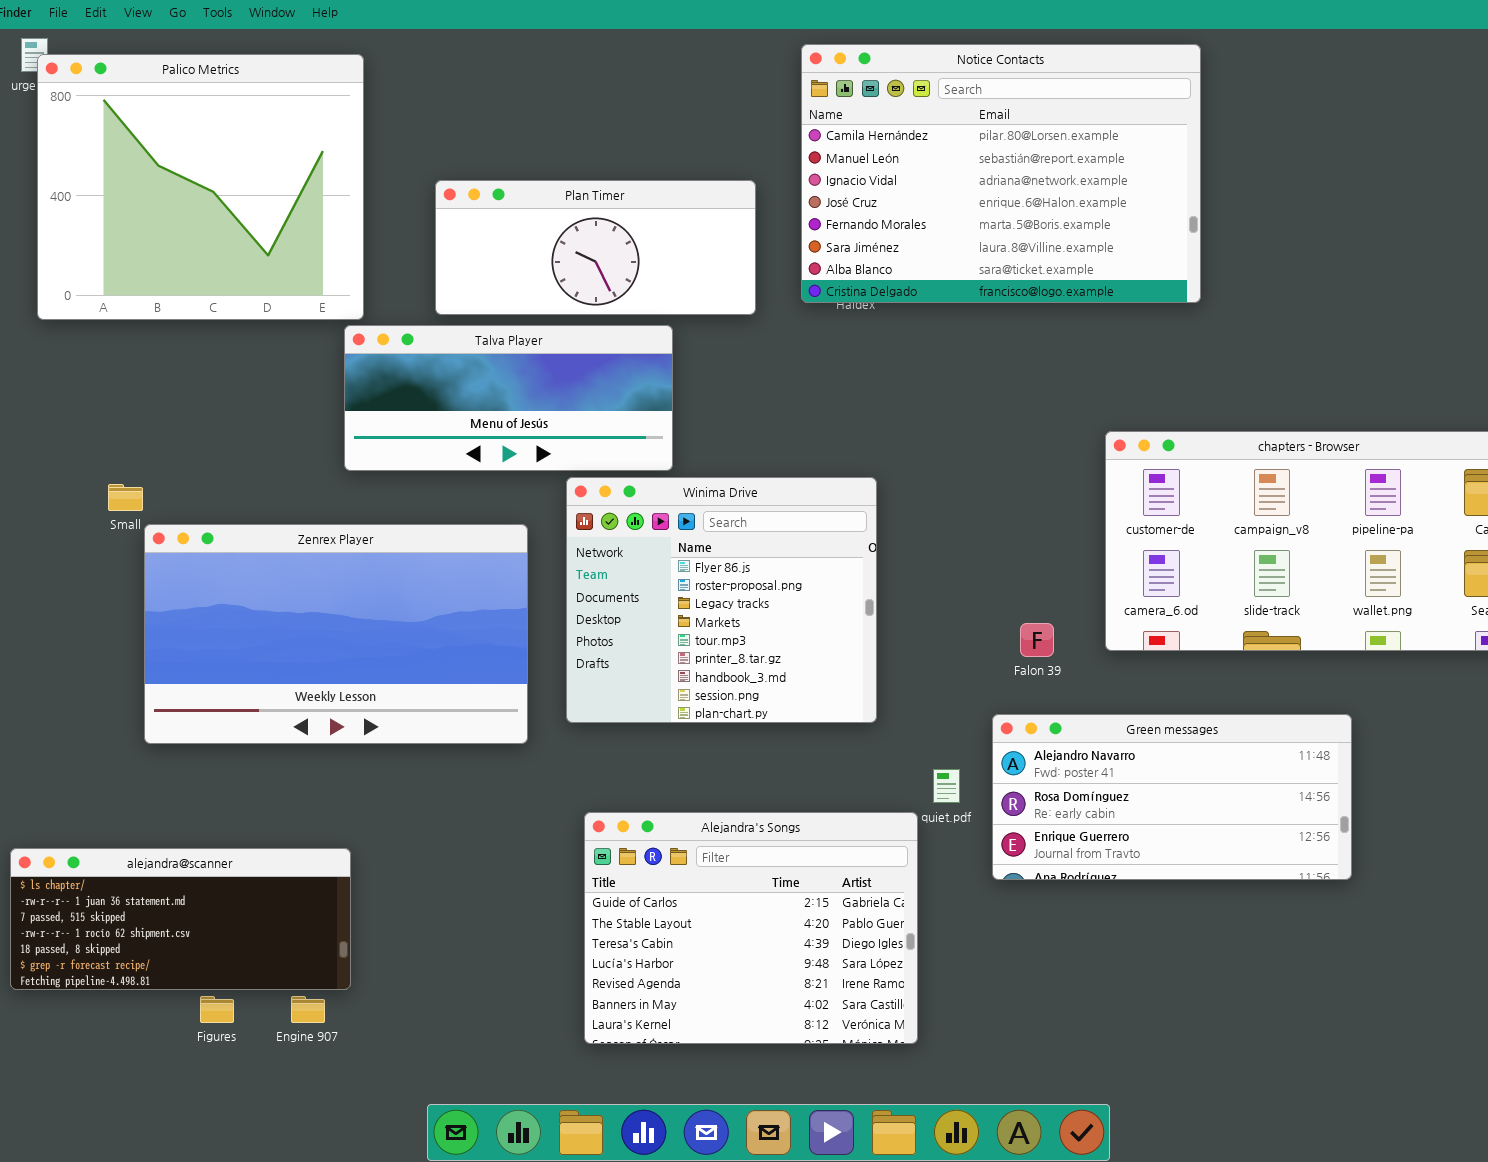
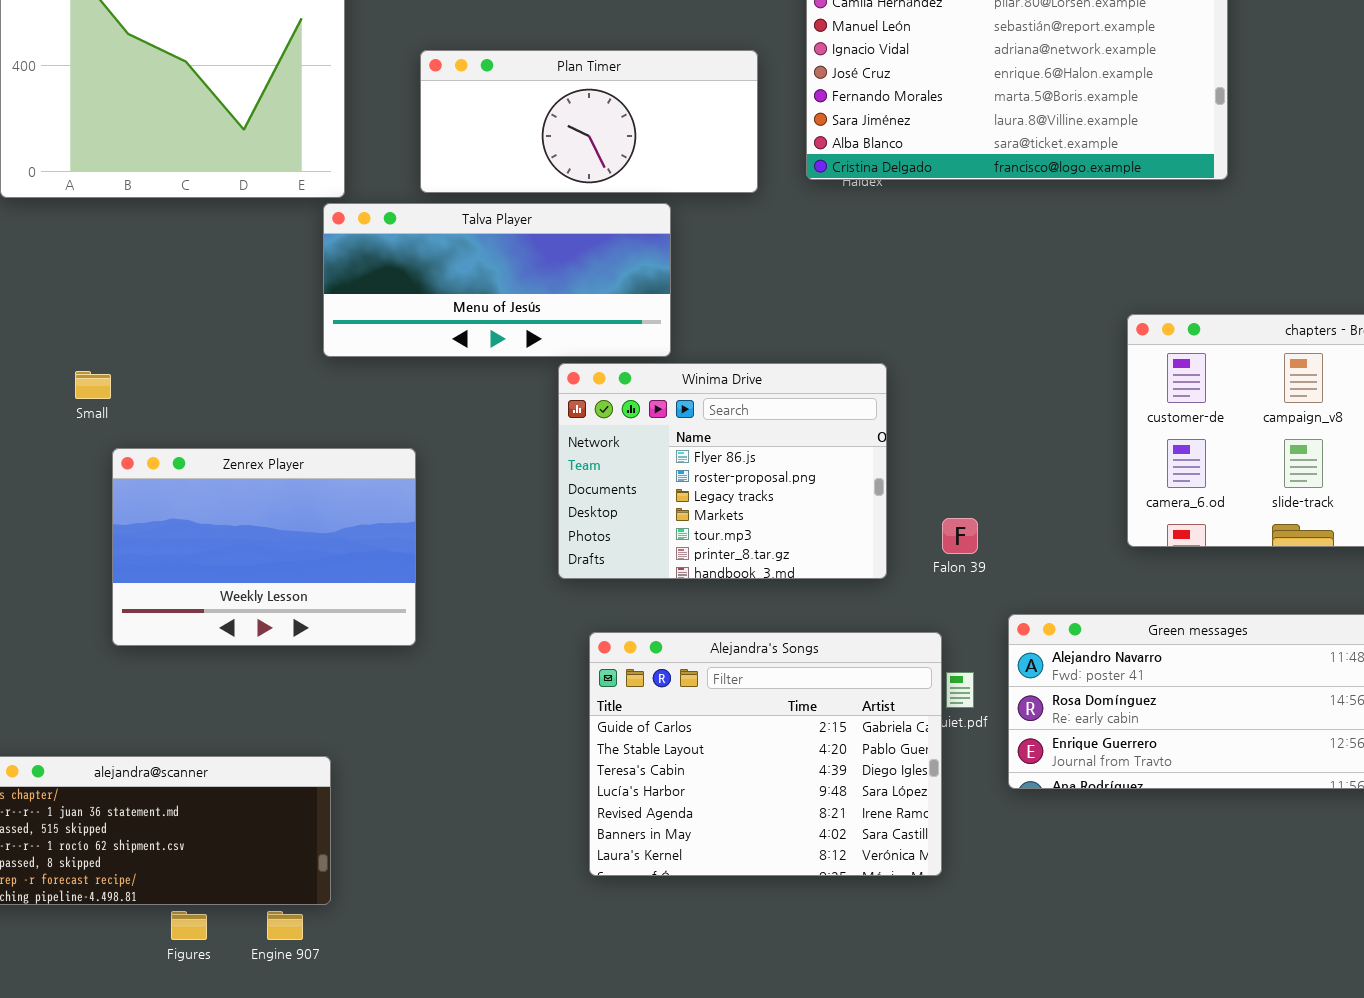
Winima Drive: [566,477,877,723] -> [558,363,887,579], resized
Zenrex Player: [144,524,528,744] -> [112,448,416,646], resized
Falon 39: [1020,623,1054,657] -> [942,518,978,554], moved
Alejandra's Songs: [584,812,918,1044] -> [589,632,942,876], moved

